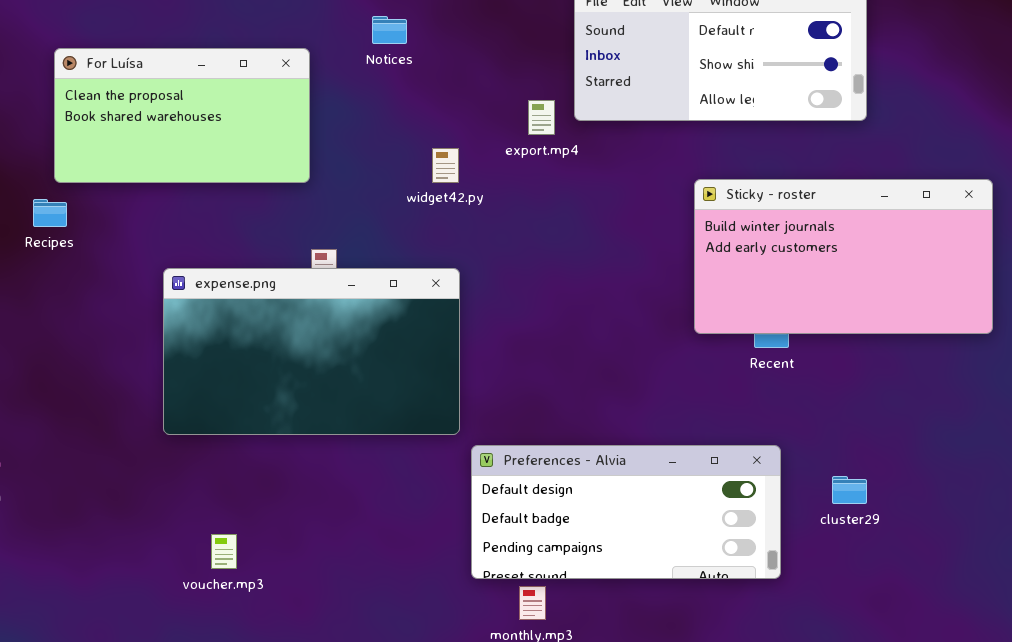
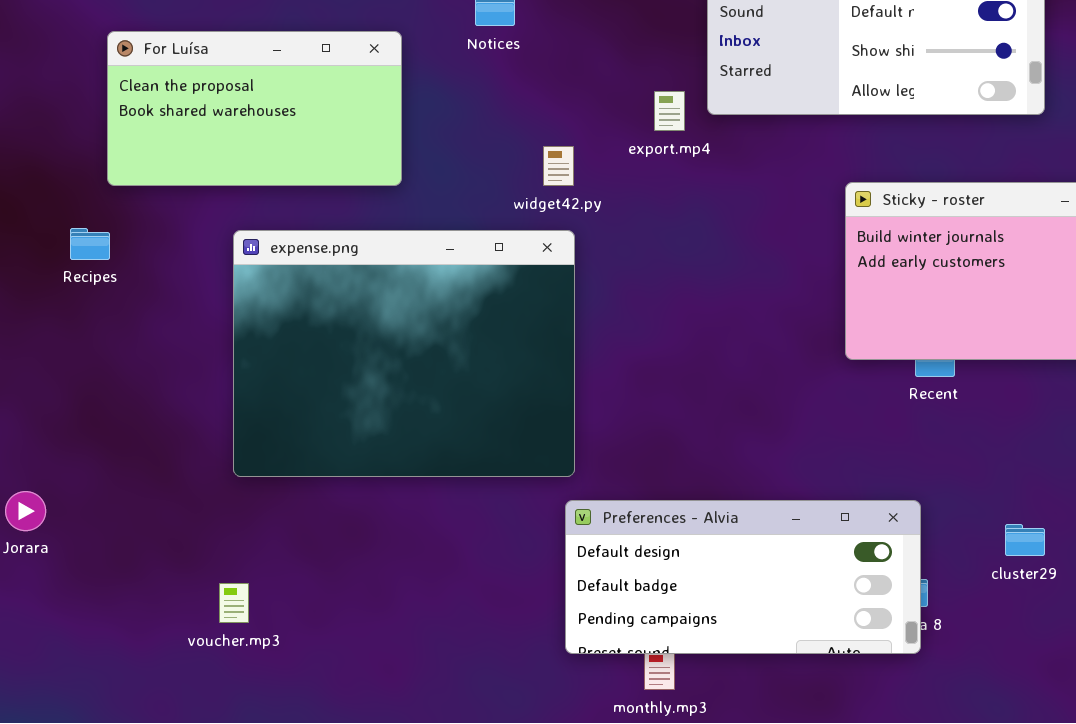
Recipes: [33,199,67,227] -> [70,228,110,260], moved
expense.png: [163,268,460,435] -> [233,230,575,477], resized
Preferences - Alvia: [471,445,781,579] -> [565,500,921,654], moved
voucher.mp3: [211,534,237,569] -> [219,583,249,623], moved

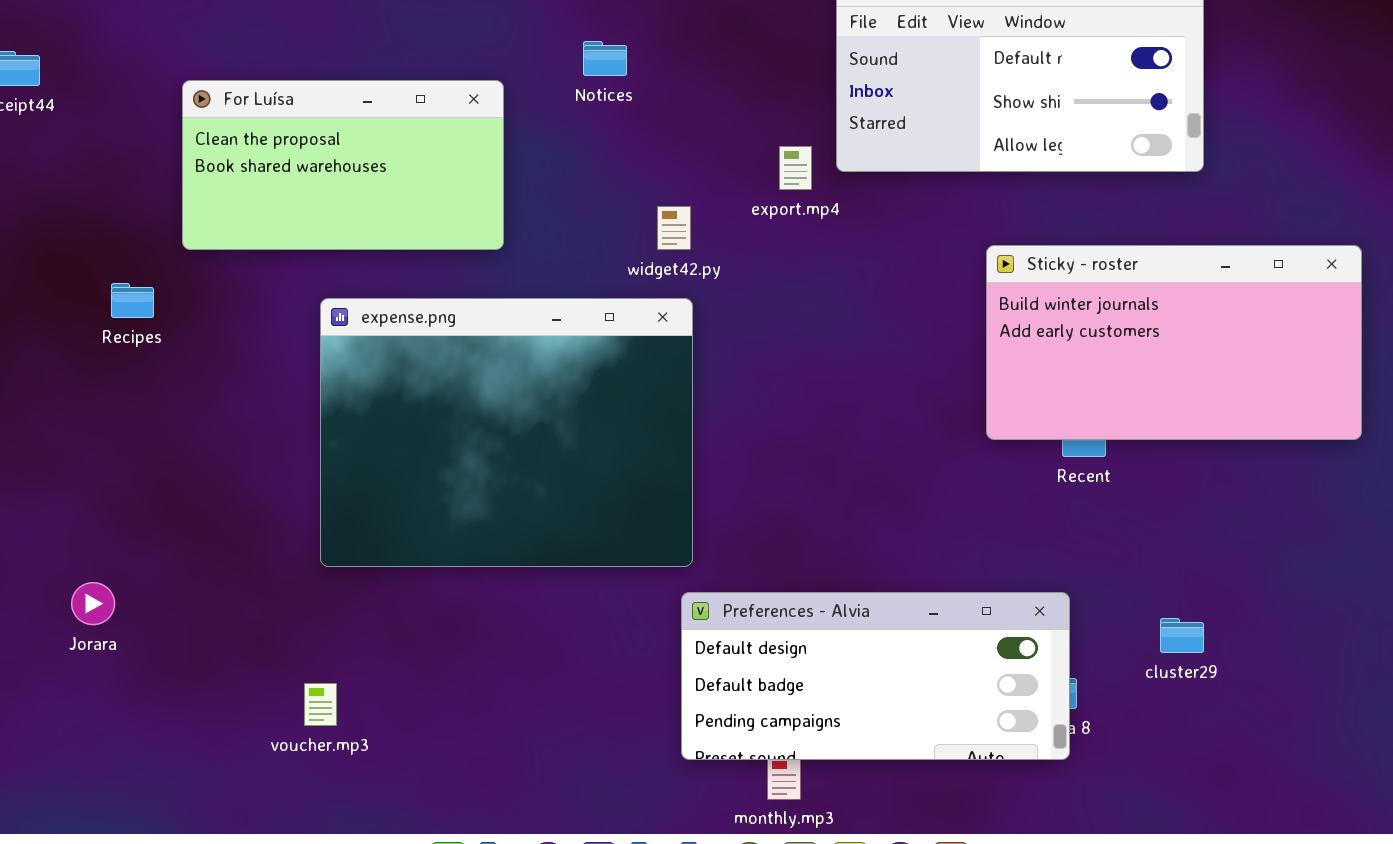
Recipes: [70,228,110,260] -> [111,283,154,318], moved

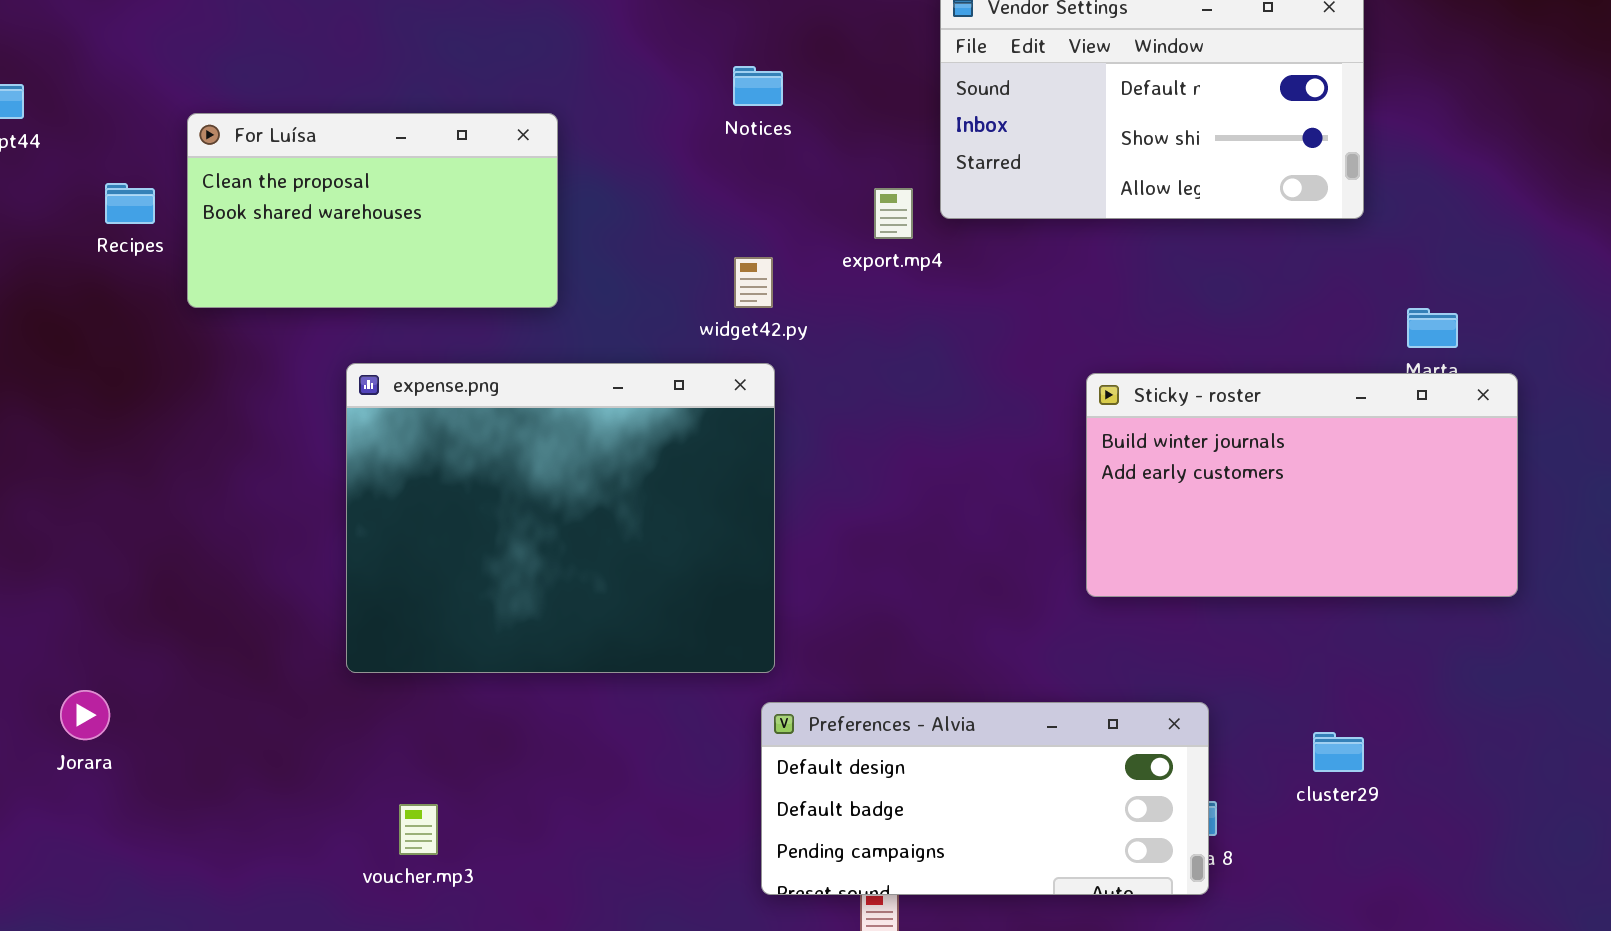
Notices: [583,41,627,76] -> [733,66,783,106], moved
Sticky - roster: [986,245,1362,440] -> [1086,373,1518,597], moved
Recipes: [111,283,154,318] -> [105,183,155,224], moved
voucher.mp3: [304,683,337,726] -> [399,804,438,855], moved

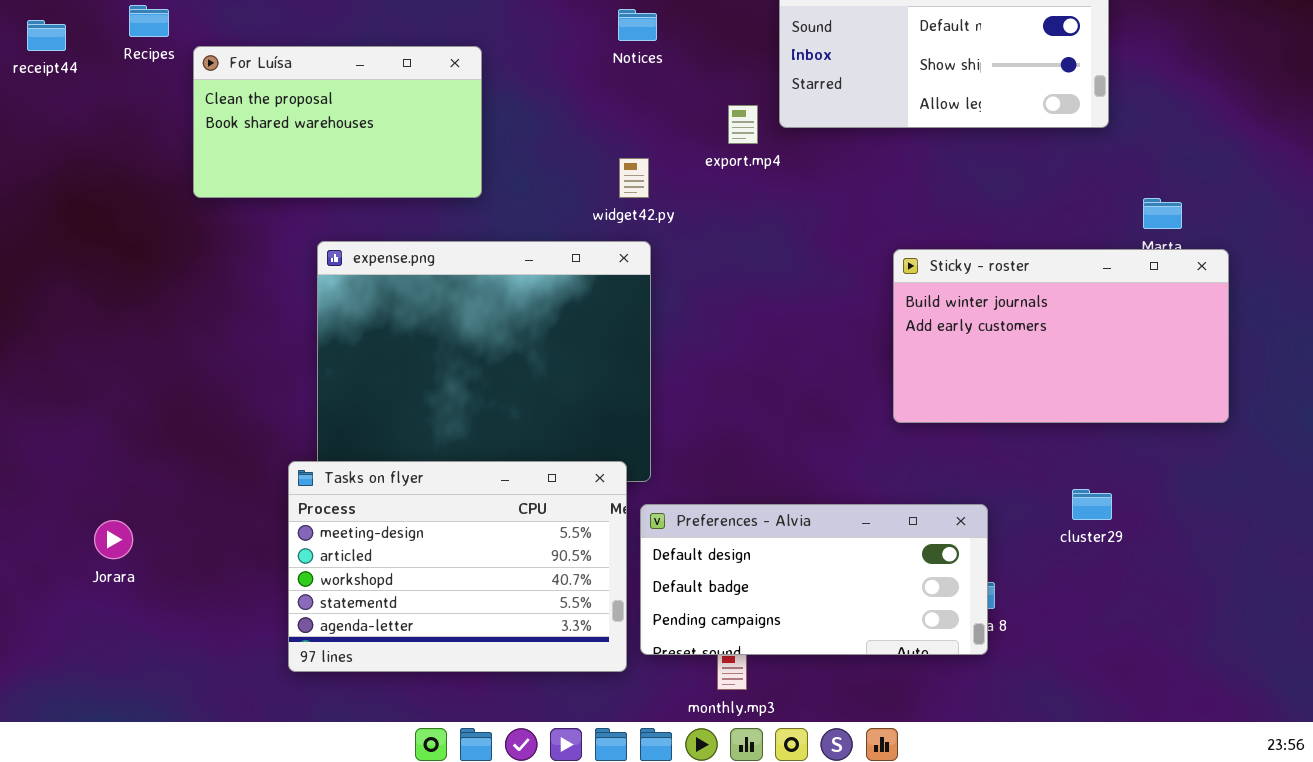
Recipes: [105,183,155,224] -> [129,5,169,37], moved
Tasks on flyer: none -> [288,461,627,672], opened
Jorara: [60,690,110,740] -> [94,520,133,559], moved
cluster29: [1313,732,1364,772] -> [1072,489,1112,520], moved

